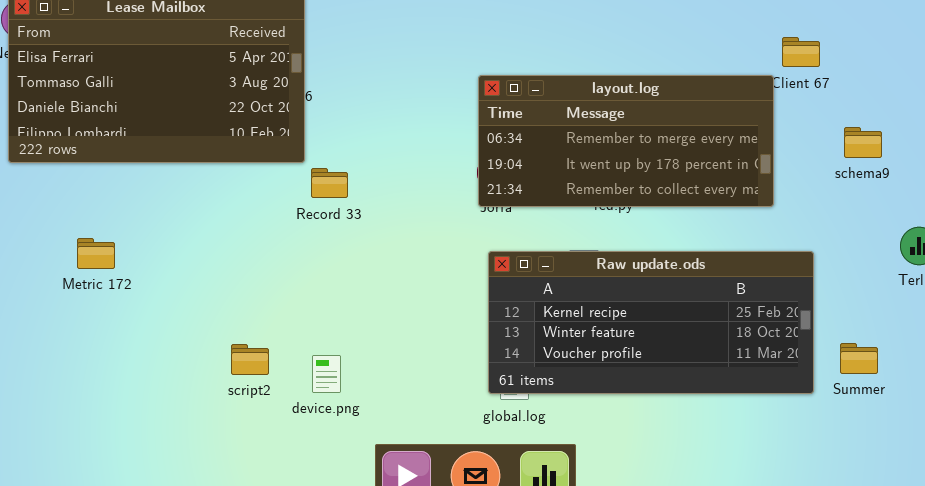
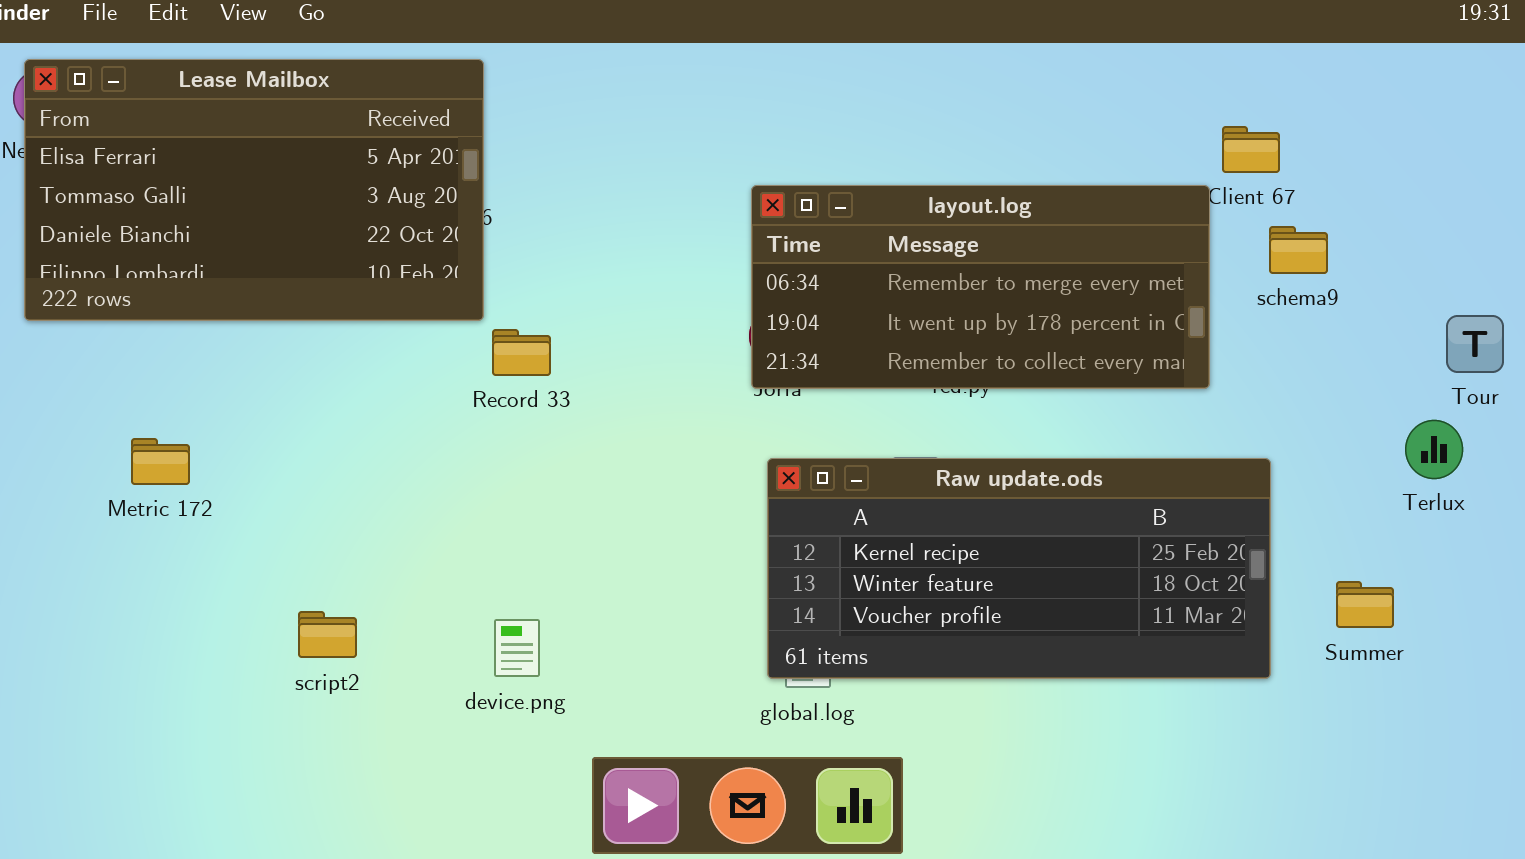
schema9: [844,127,882,158] -> [1269,226,1328,274], moved
Summer: [840,343,878,374] -> [1336,581,1394,628], moved
script2: [231,344,269,375] -> [298,611,357,658], moved

